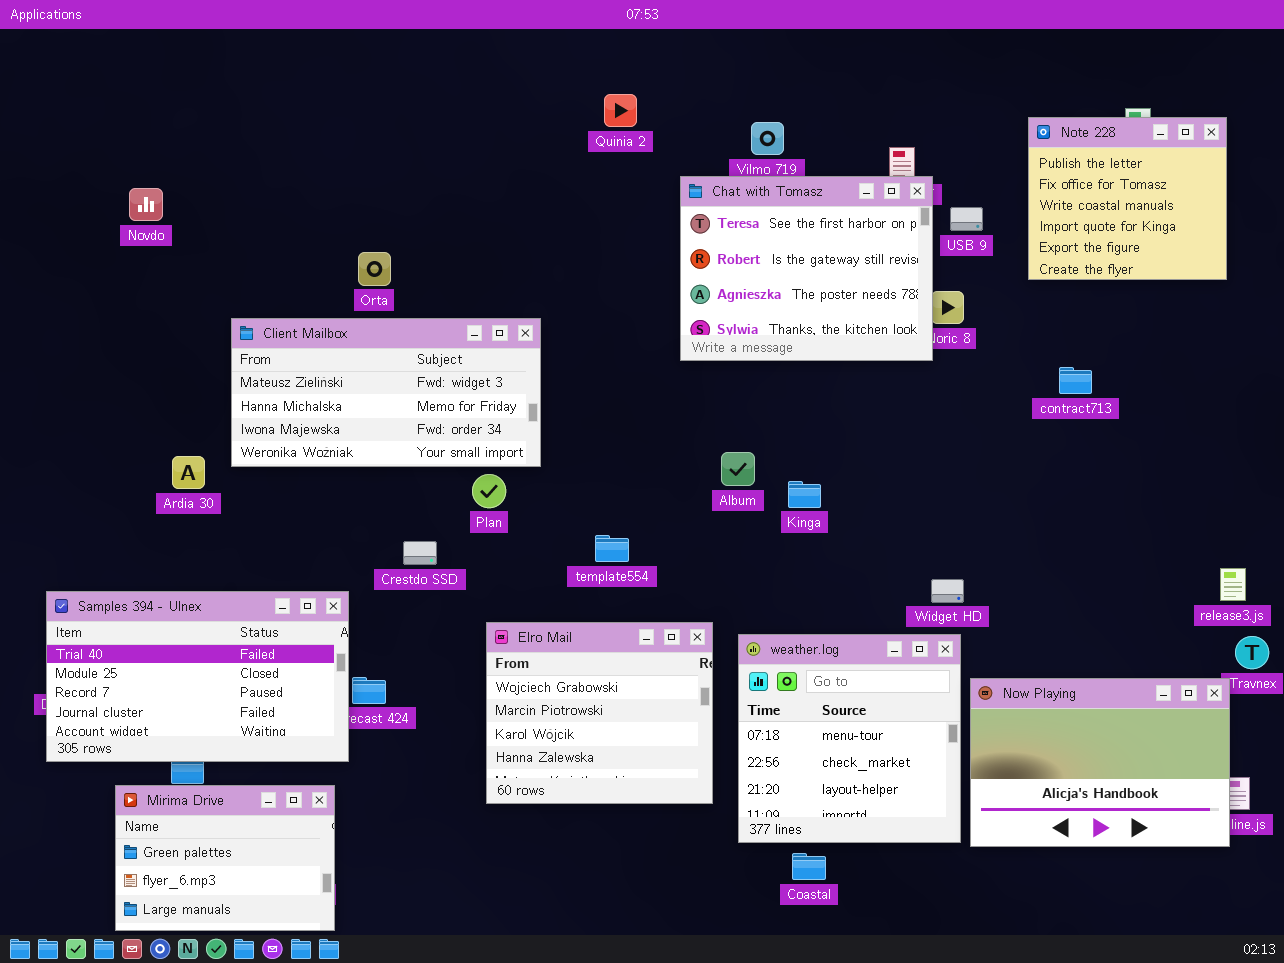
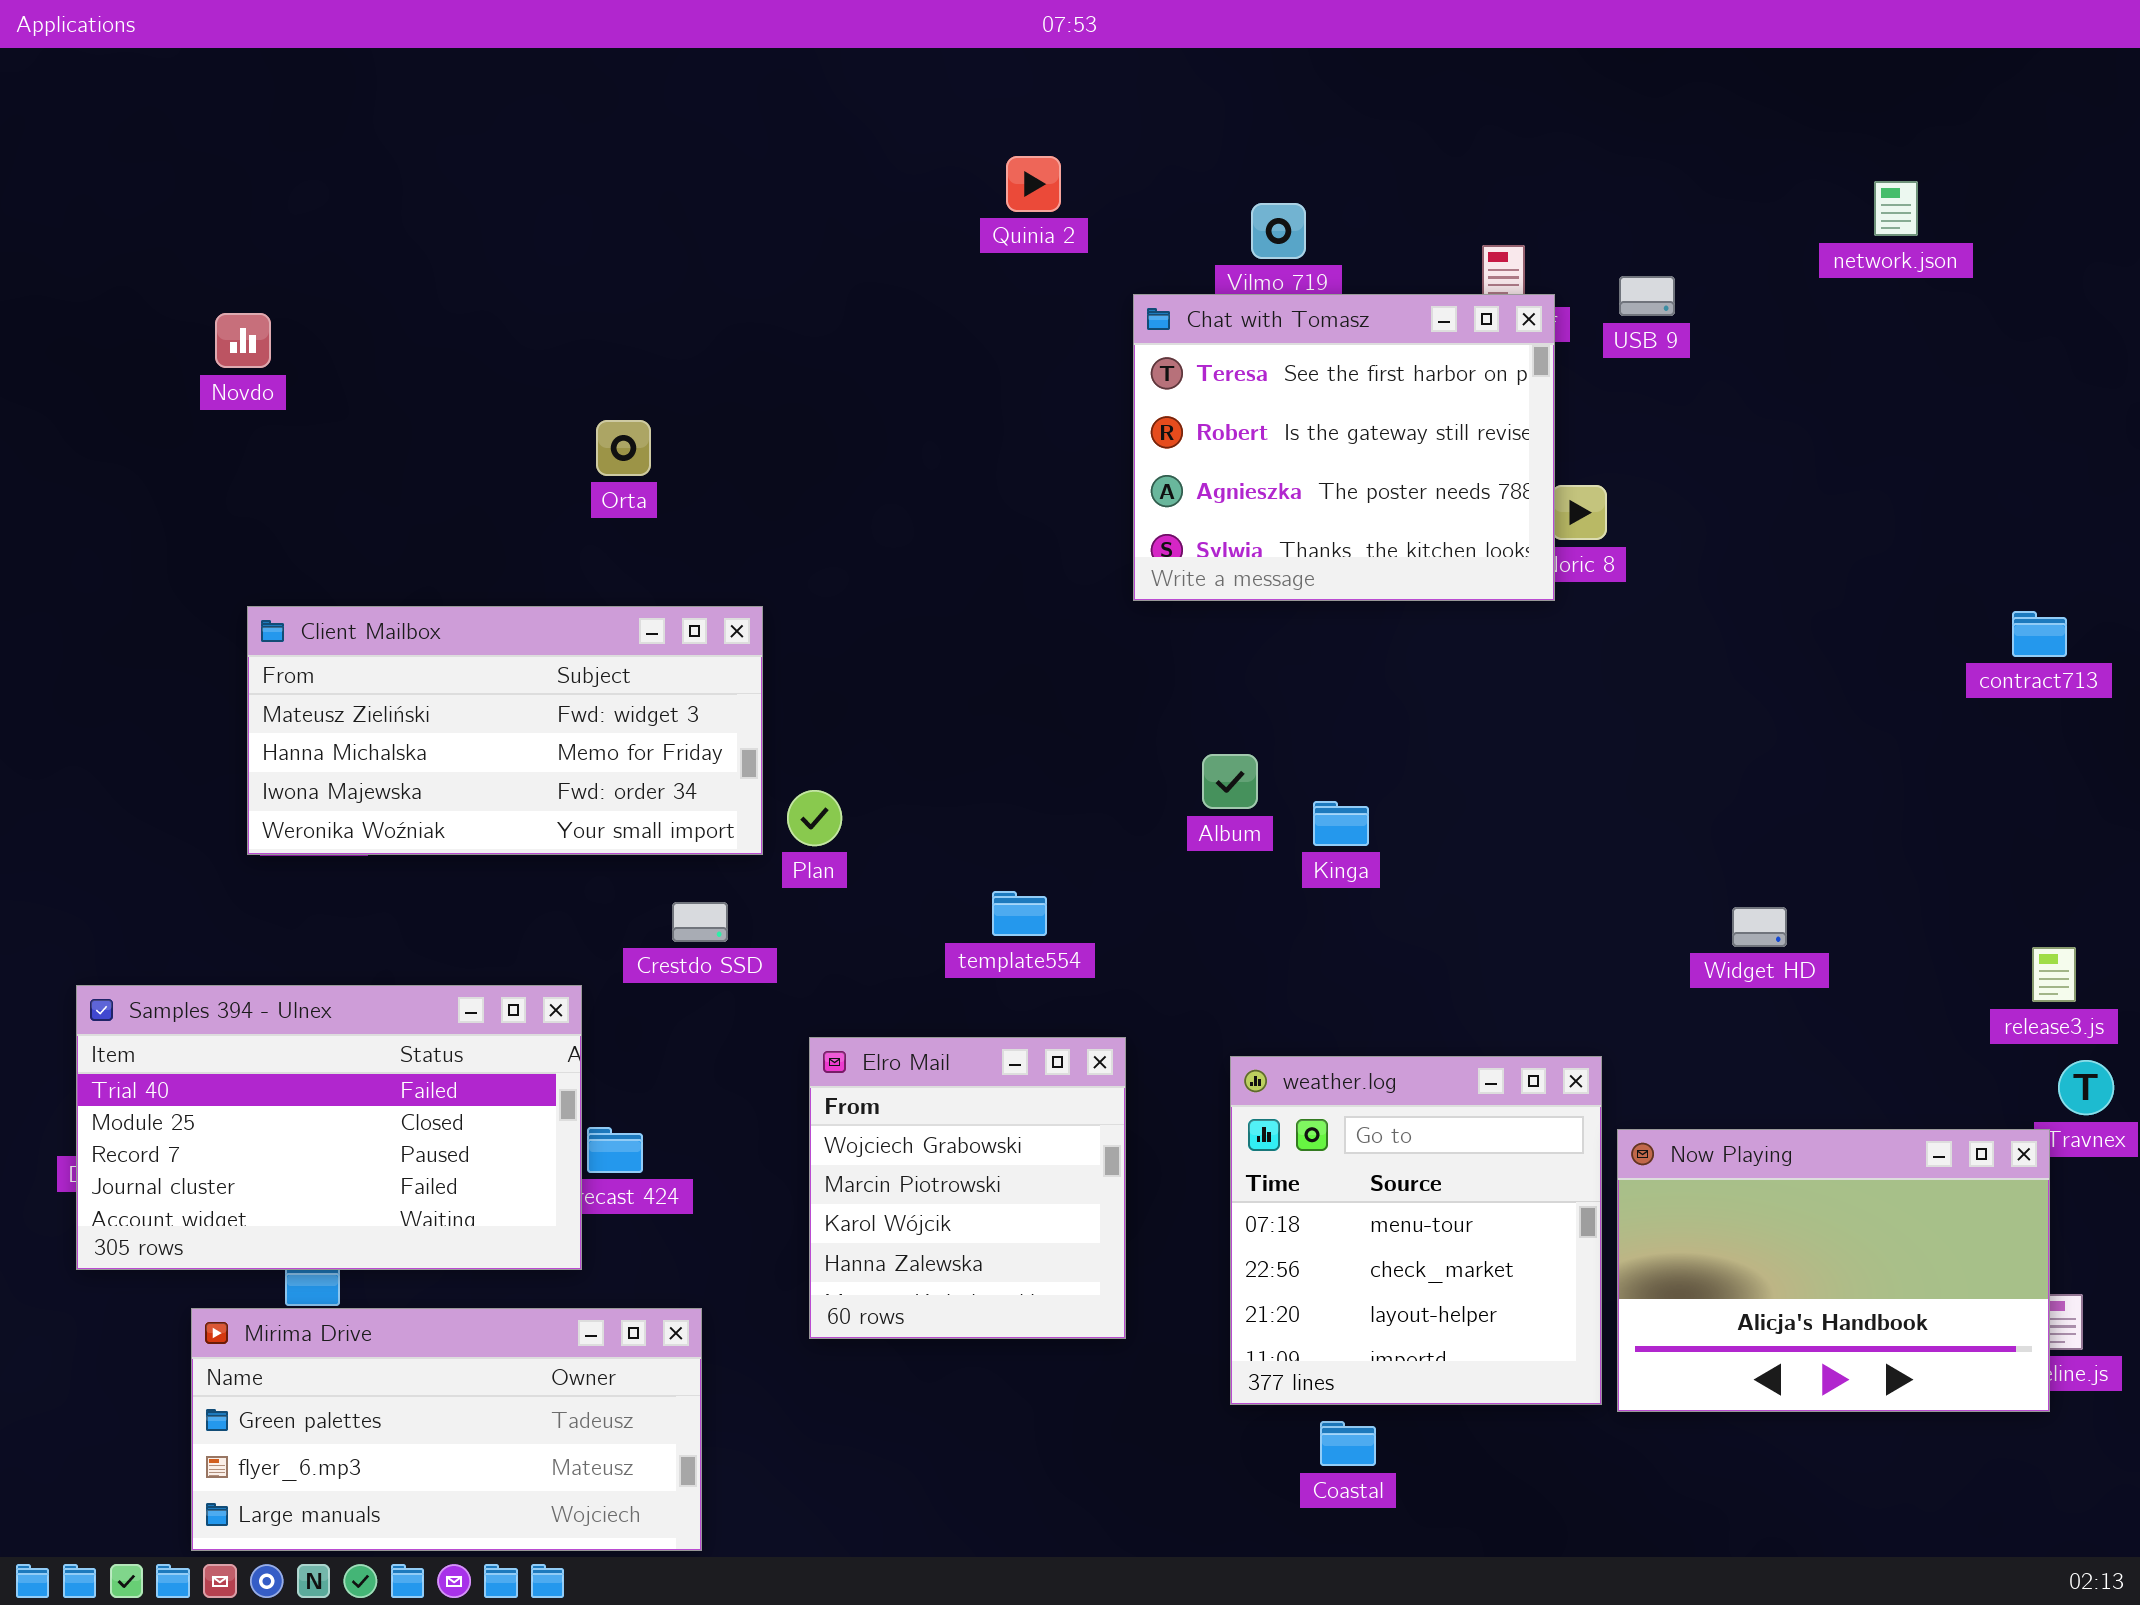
Note 228: [1028,117,1227,280] -> none, closed
USB 9: [950,207,983,231] -> [1619,276,1675,316], moved
Client Mailbox: [231,318,541,467] -> [247,606,763,855], moved
contract713: [1059,367,1092,394] -> [2012,611,2067,657], moved
Widget HD: [931,579,964,603] -> [1732,907,1787,947], moved
Elro Mail: [486,622,713,804] -> [809,1037,1126,1339], resized
Mirima Drive: [115,785,335,931] -> [191,1308,702,1551], resized

